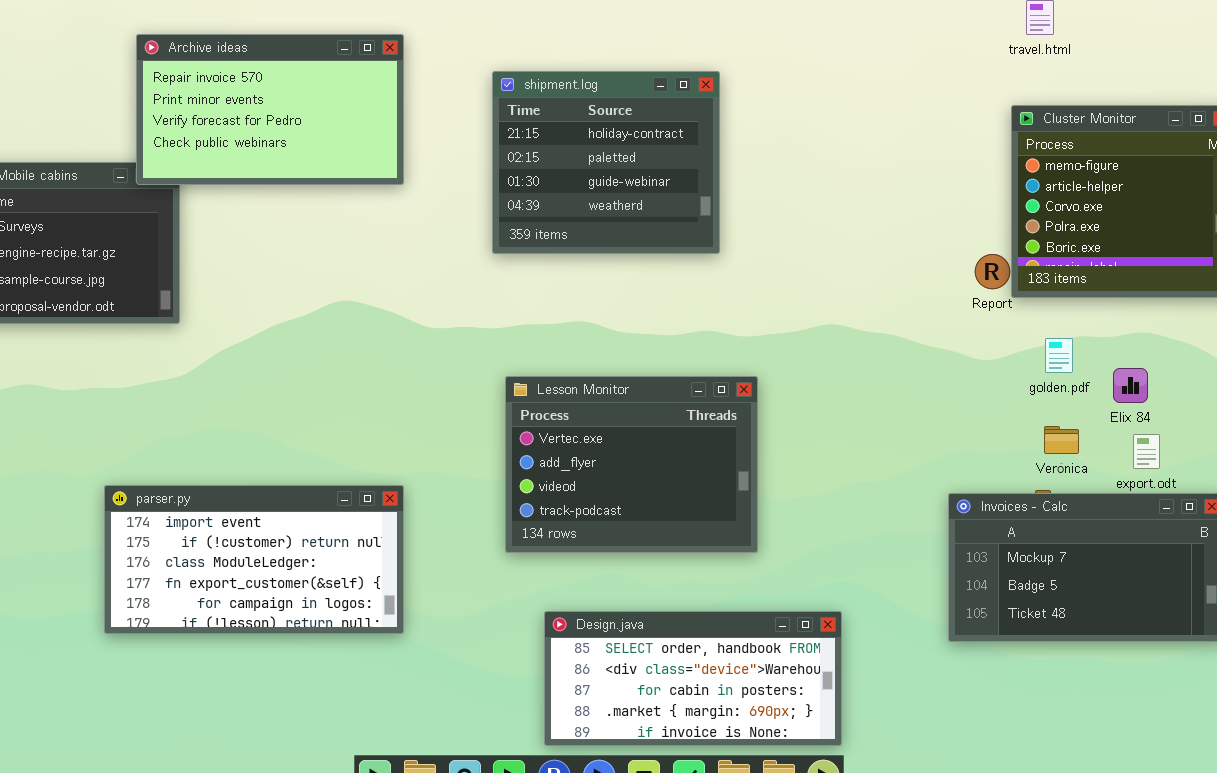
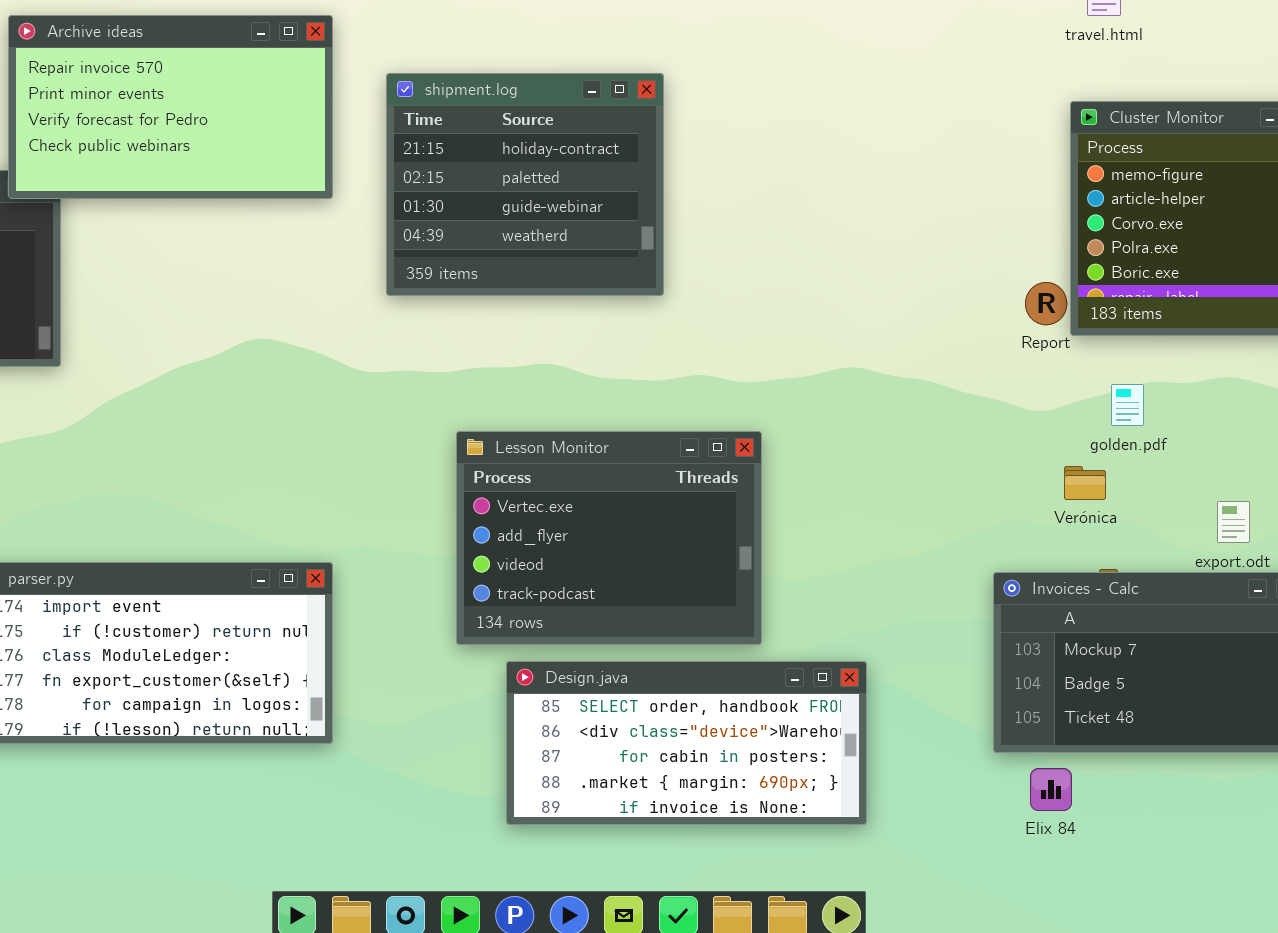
shipment.log: [492,71,720,254] -> [386,73,664,296], moved
Elix 84: [1113,368,1148,403] -> [1030,768,1072,811], moved
Verónica: [1044,426,1079,454] -> [1064,466,1106,500], moved
Design.java: [544,611,842,746] -> [506,661,867,825], moved

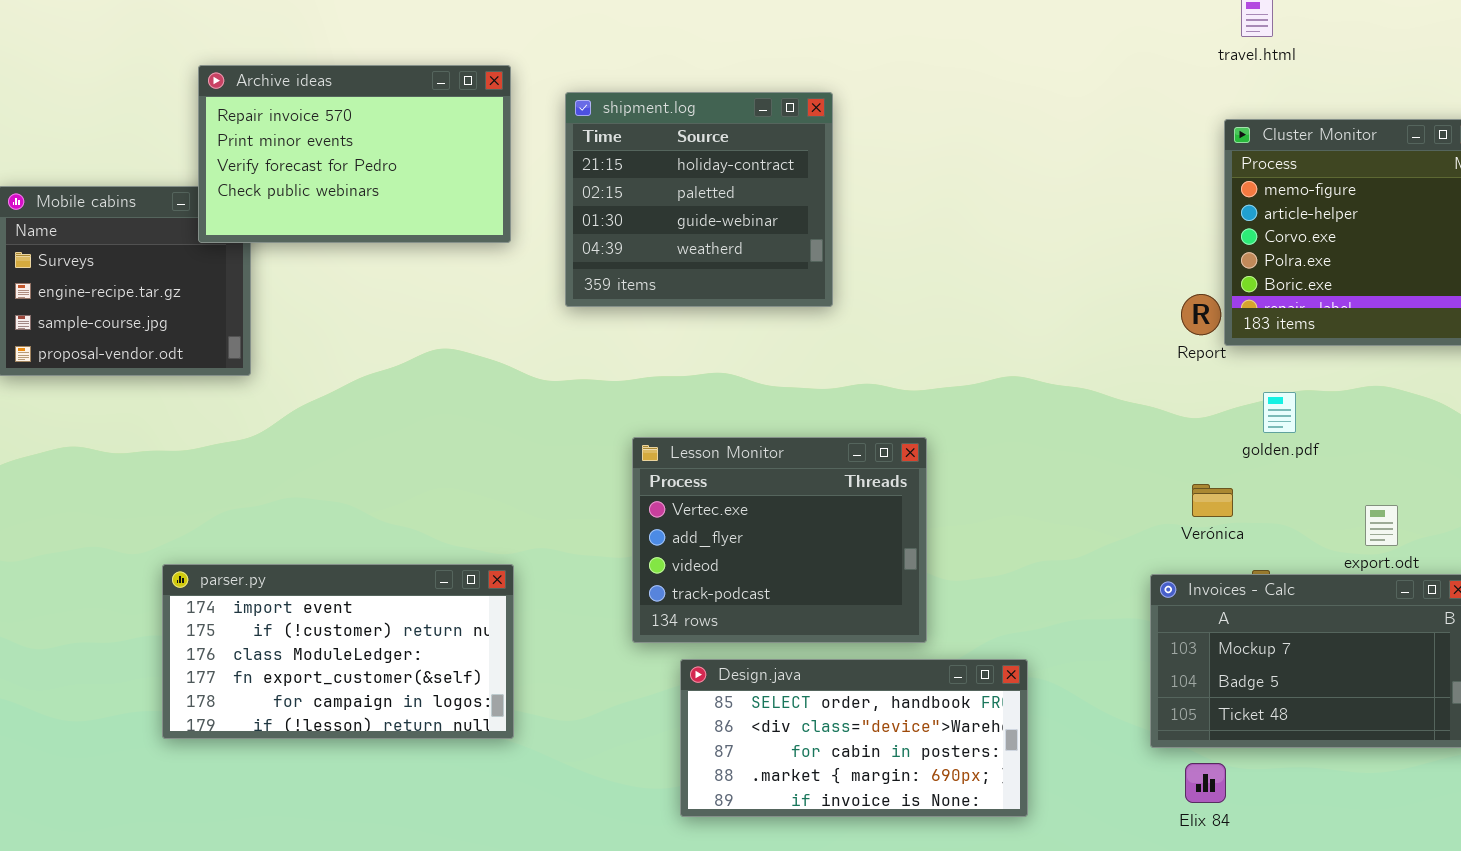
Archive ideas: [8,15,333,199] -> [198,65,511,243], moved
Verónica: [1064,466,1106,500] -> [1192,484,1233,517], moved

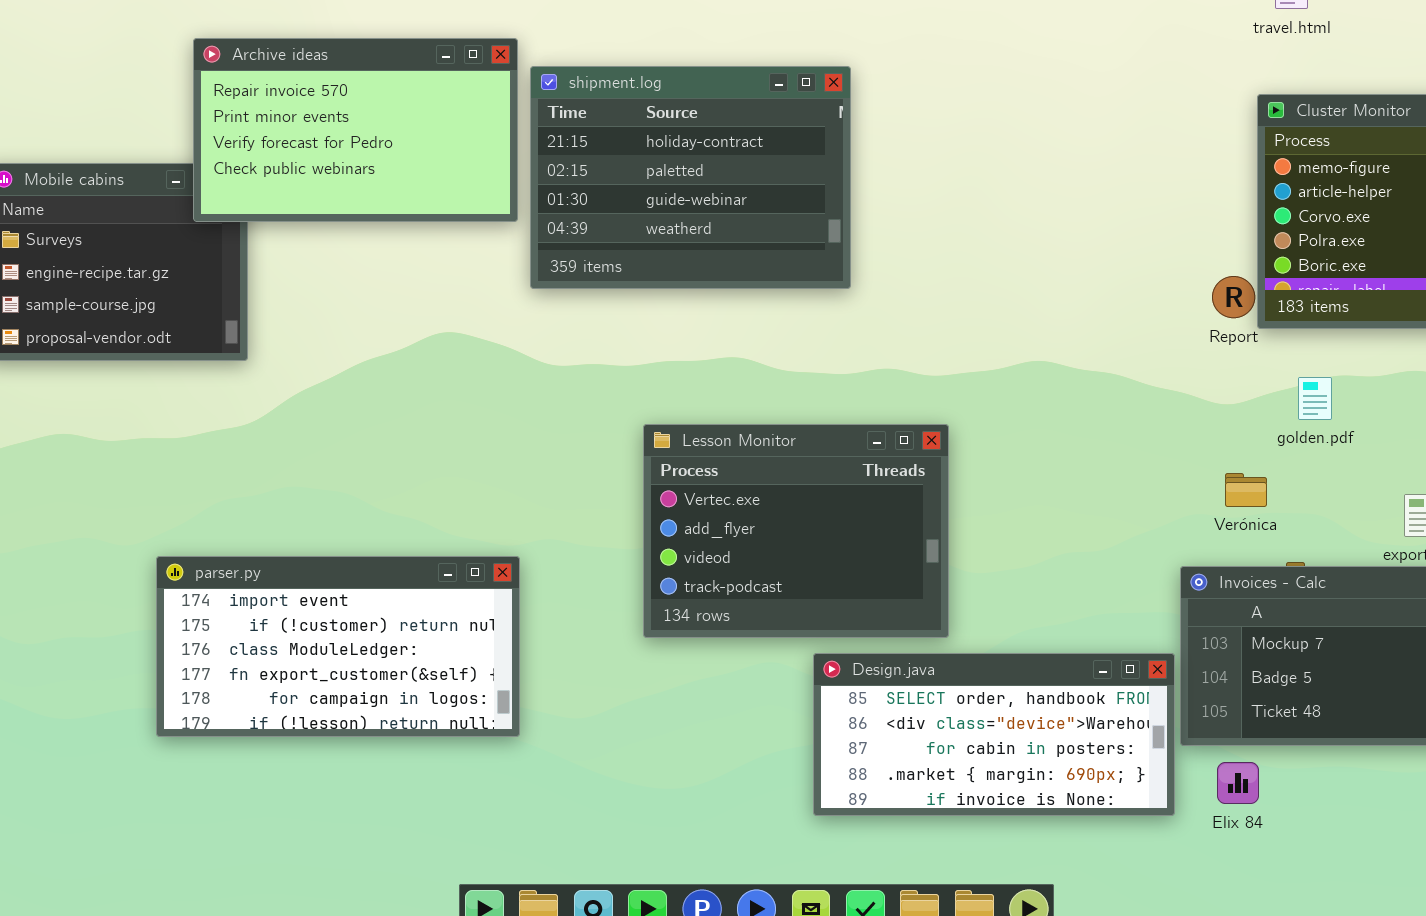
shipment.log: [565,92,833,307] -> [530,66,851,289], resized
Design.java: [680,659,1028,817] -> [813,653,1175,816], moved

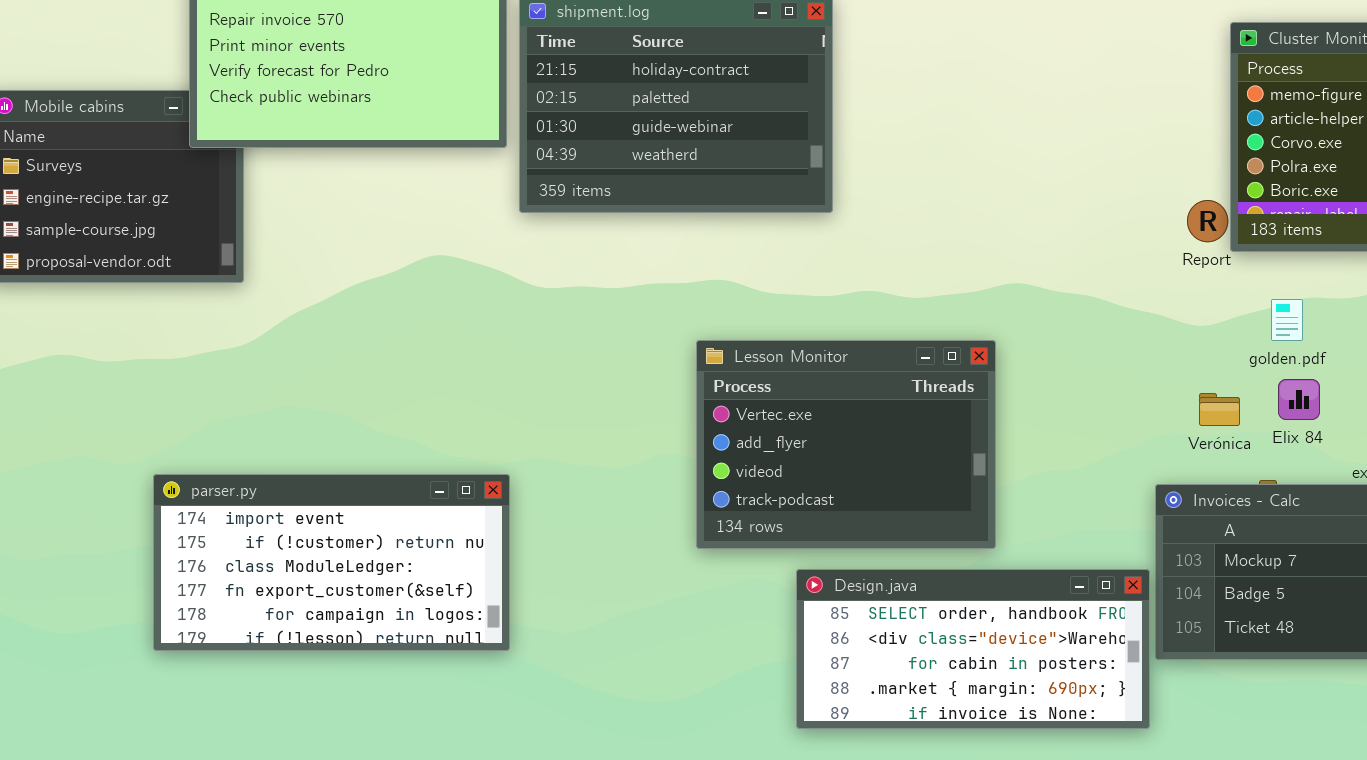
Lesson Monitor: [643,424,949,638] -> [696,340,996,549], moved
Elix 84: [1217,762,1259,804] -> [1278,379,1320,420], moved

